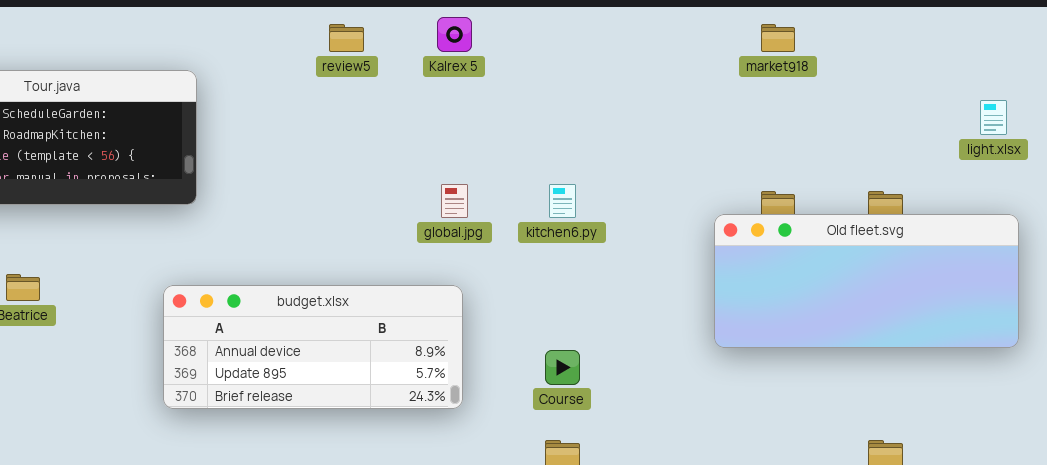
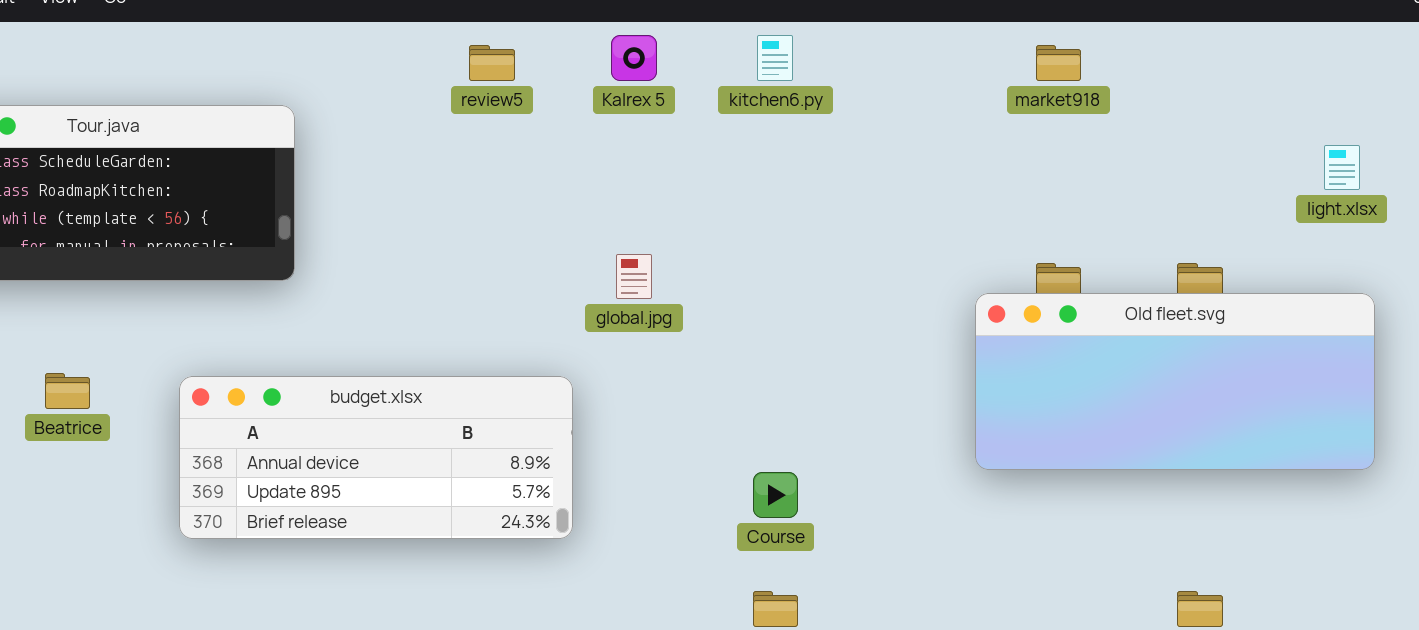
kitchen6.py: [549,184,576,218] -> [757,35,793,81], moved
budget.xlsx: [163,285,463,409] -> [179,376,573,539], moved

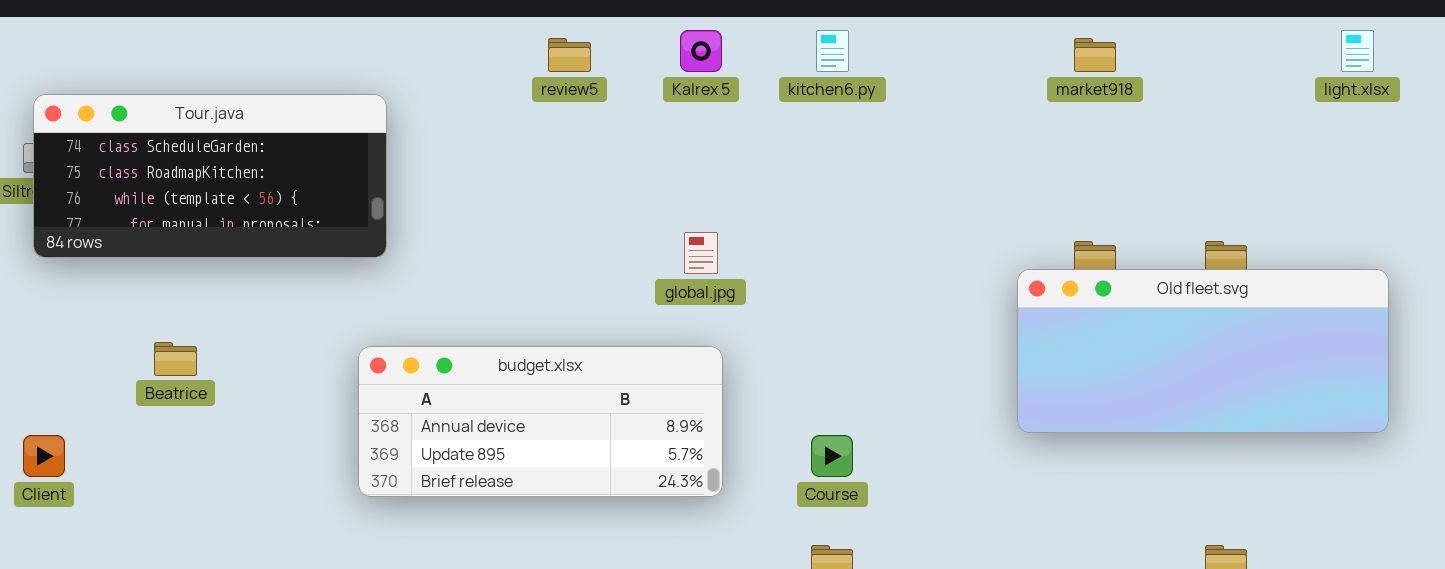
light.xlsx: [1324,145,1360,190] -> [1341,30,1374,72], moved
budget.xlsx: [179,376,573,539] -> [358,346,723,497], moved

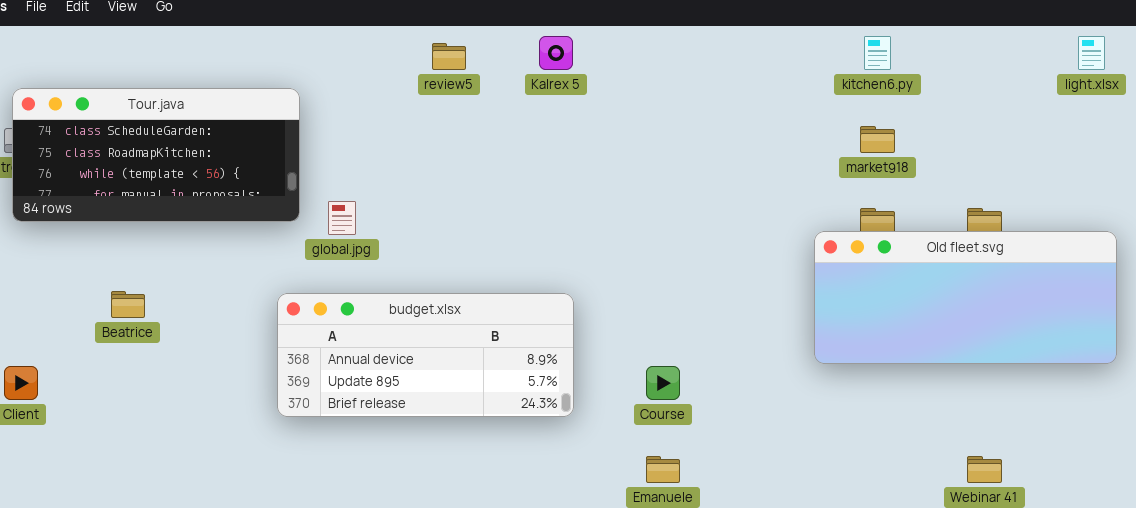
kitchen6.py: [816,30,849,72] -> [864,36,891,70], moved
market918: [1074,38,1116,72] -> [860,126,895,153], moved
global.jpg: [684,232,718,274] -> [328,201,356,235], moved

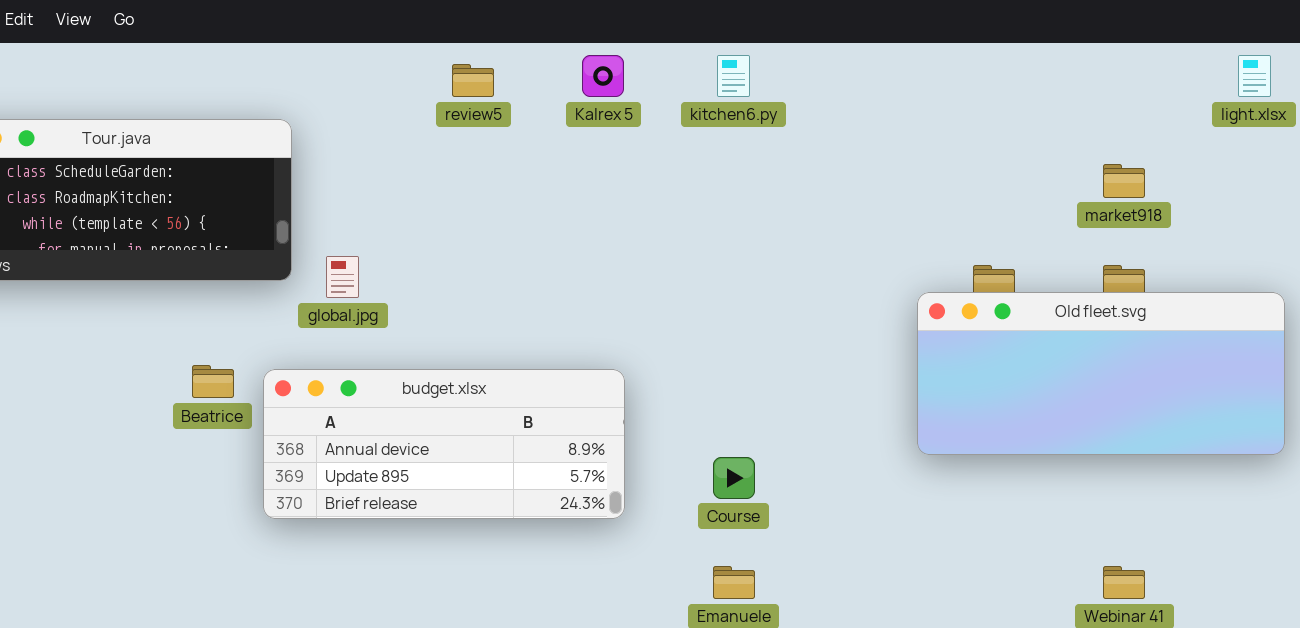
kitchen6.py: [864,36,891,70] -> [717,55,750,97], moved
market918: [860,126,895,153] -> [1103,164,1145,198], moved
Beatrice: [111,291,145,318] -> [192,365,234,398], moved

